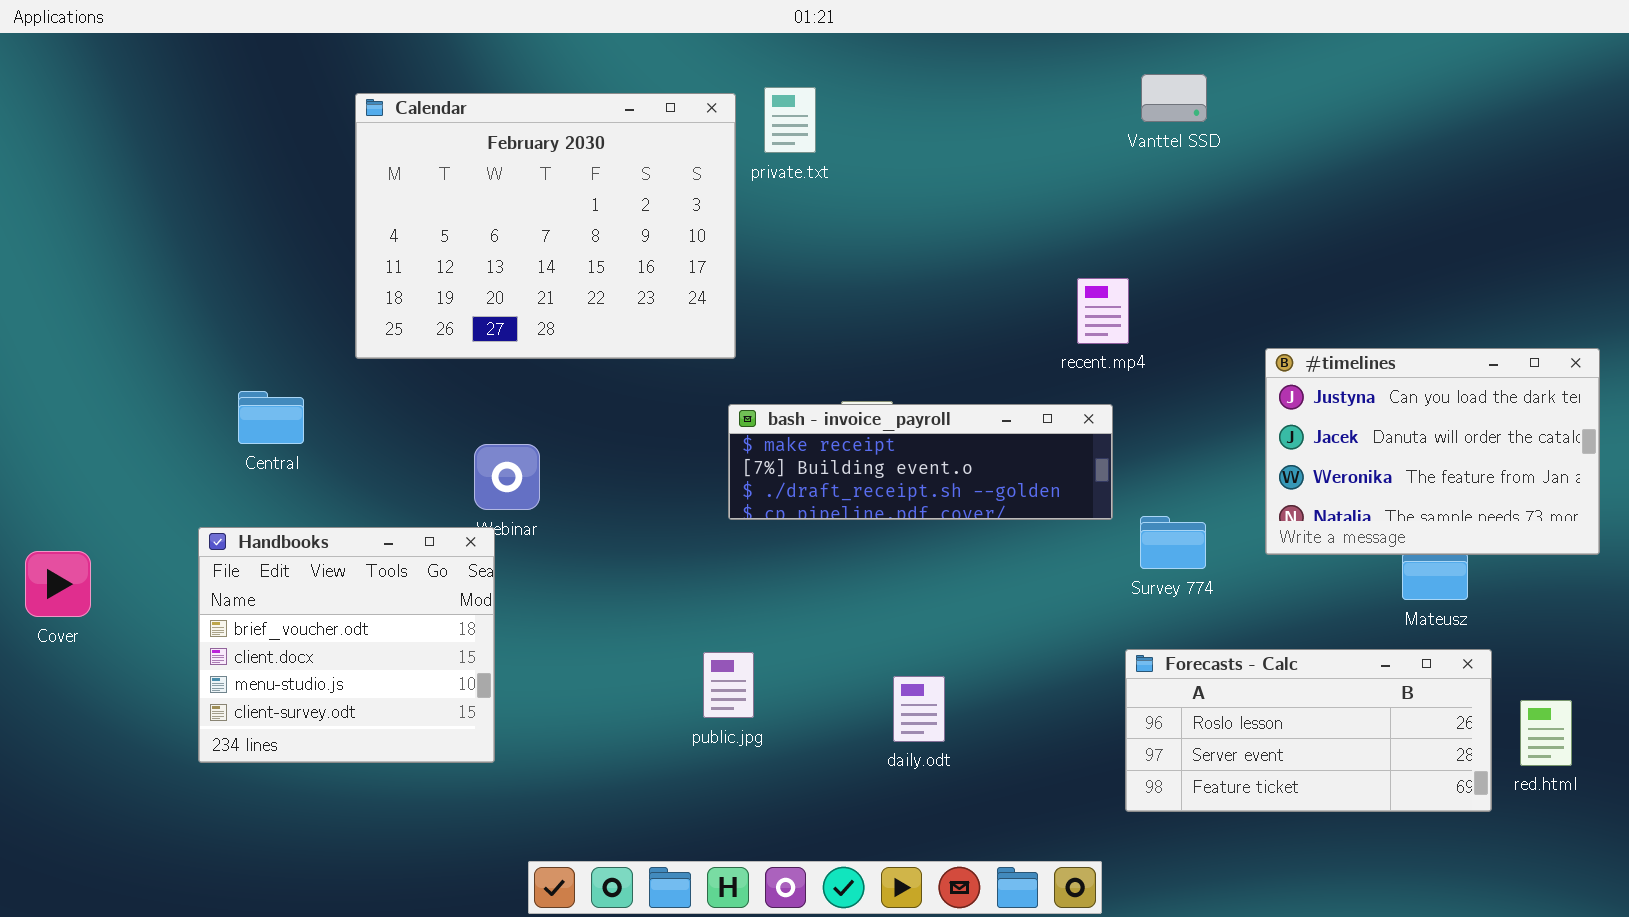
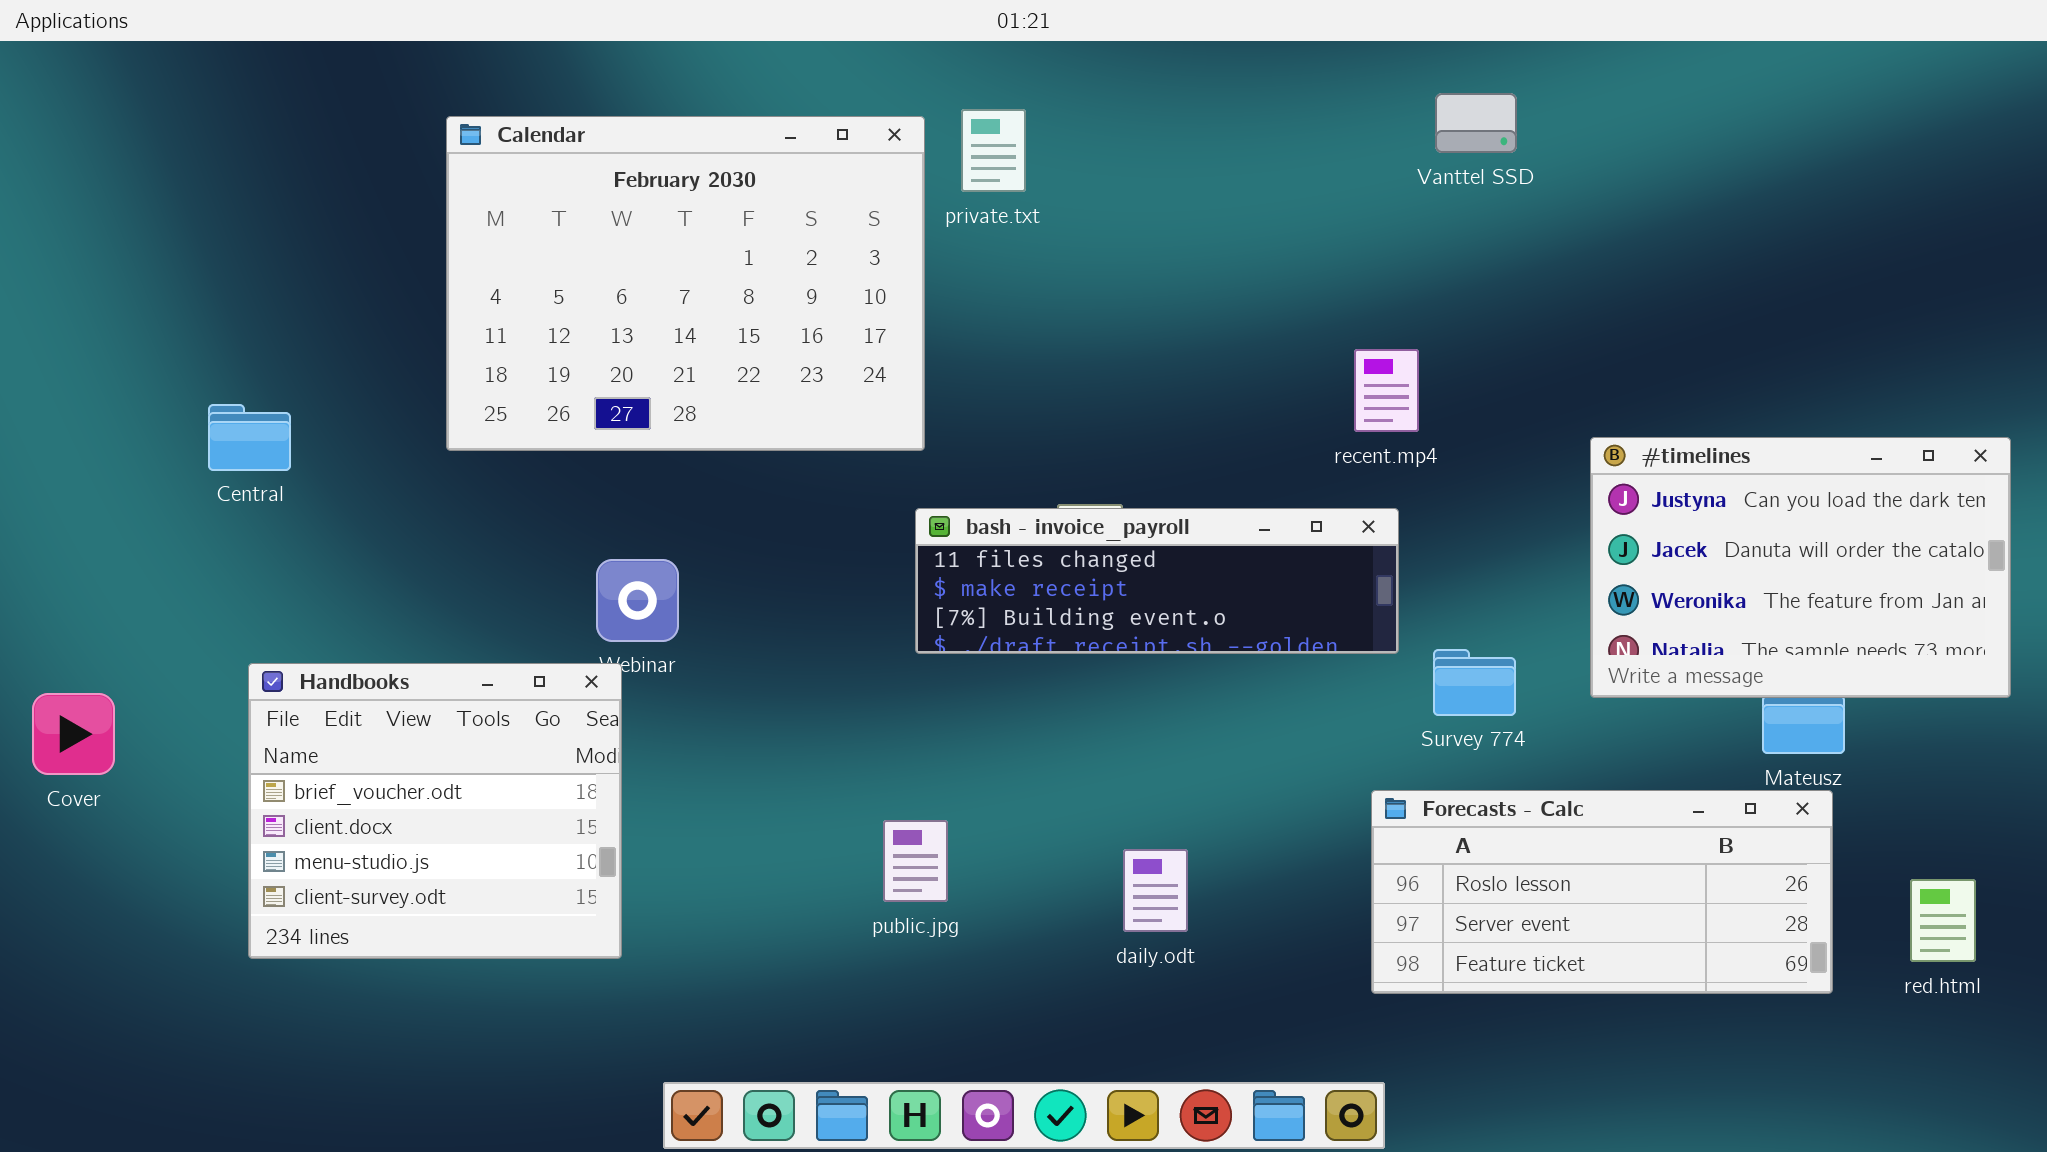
Central: [238,391,304,444] -> [208,404,291,471], moved
bash - invoice_payroll: [728,404,1113,520] -> [915,508,1399,654], scrolled up 1 row
Forecasts - Calc: [1125,649,1492,812] -> [1371,790,1833,994], moved

